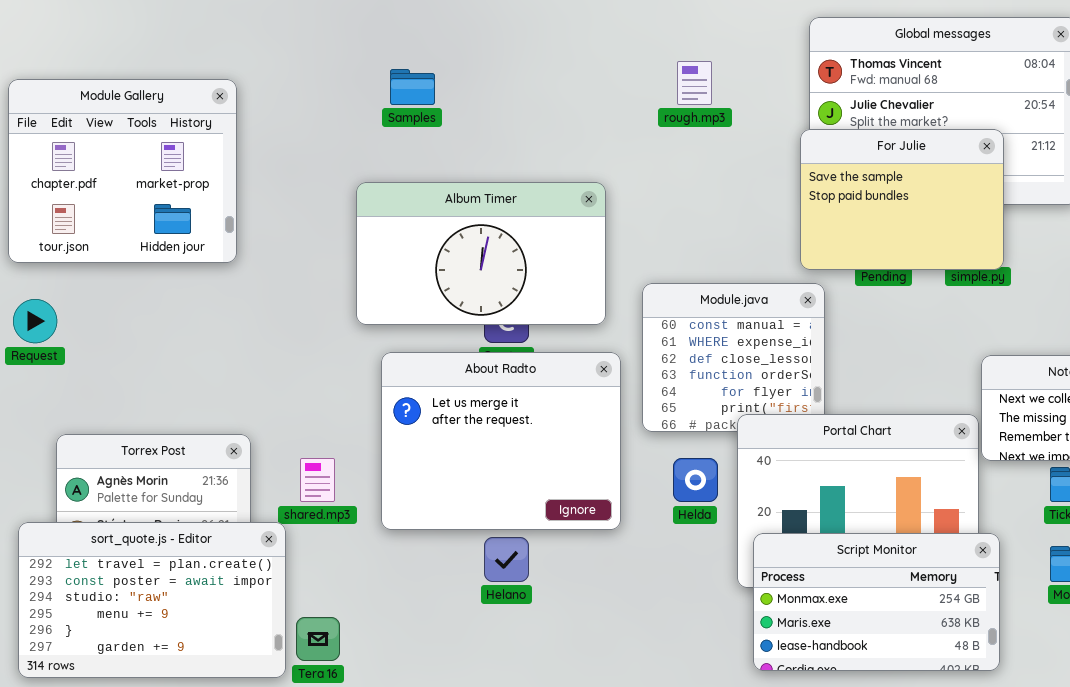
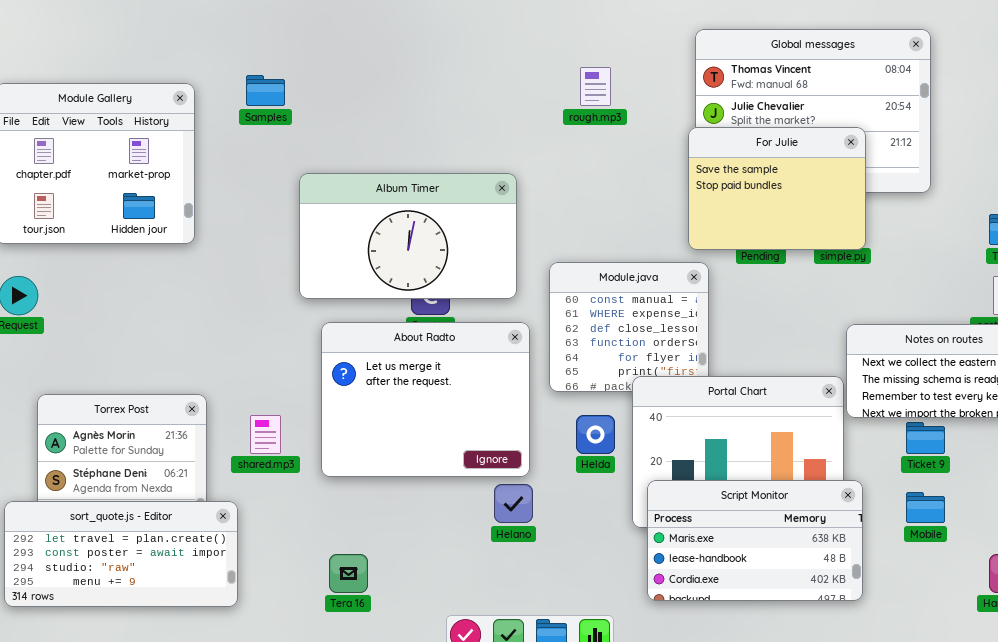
Samples: [390,69,435,105] -> [246,75,285,106], moved
sort_quote.js - Editor: [18,522,286,678] -> [4,501,238,607], resized
Script Monitor: [753,533,1000,671] -> [647,480,863,601], scrolled down 1 row
Helano: [484,537,529,582] -> [494,484,533,523], moved
Tera 16: [296,617,340,661] -> [329,554,368,593], moved

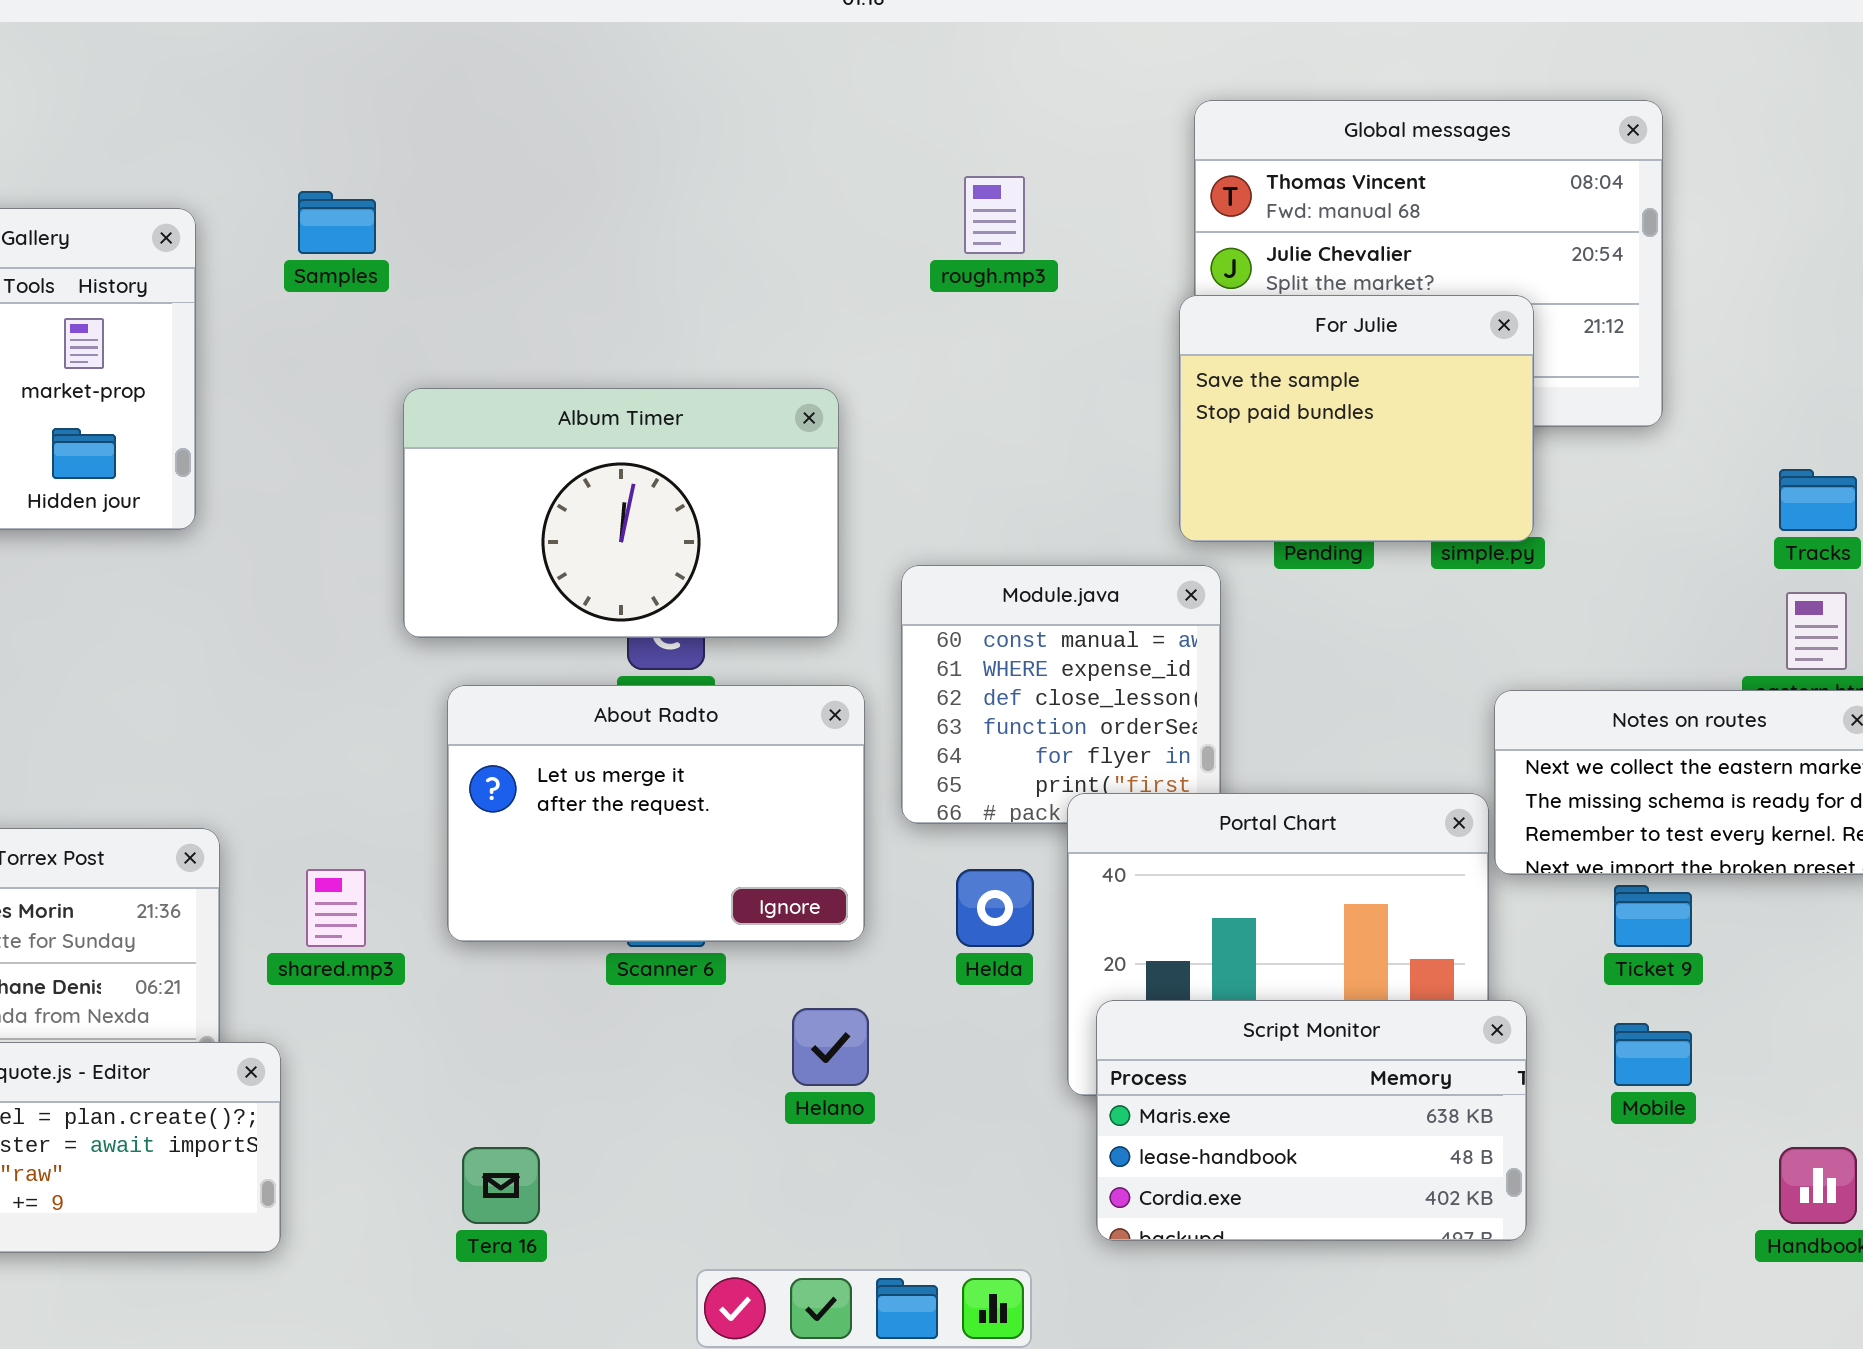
About Radto: [321,322,530,477] -> [447,685,865,942], resized

